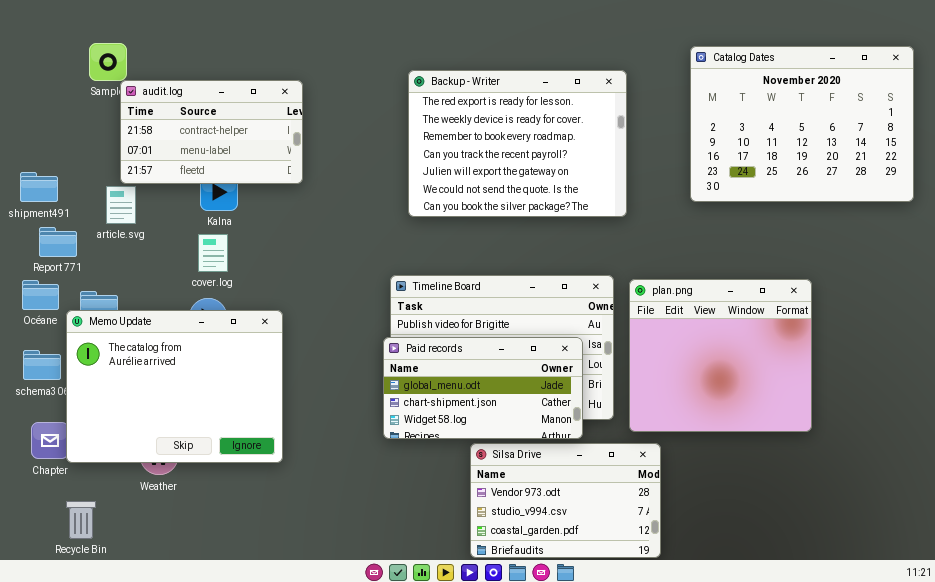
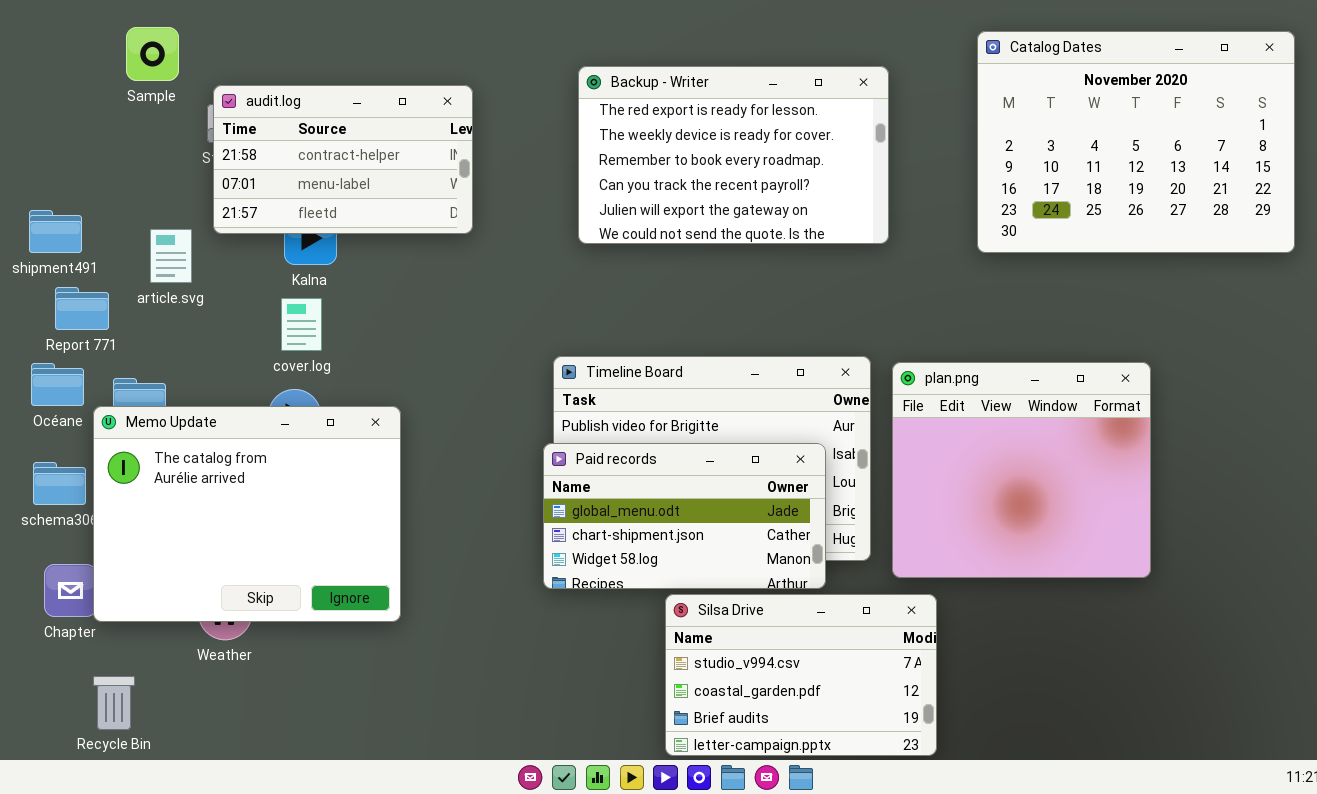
Backup - Writer: [408,70,627,217] -> [578,66,889,244], resized
audit.log: [120,80,303,184] -> [213,85,473,234], moved
Silsa Drive: [470,443,661,558] -> [665,594,937,756], scrolled down 1 row

